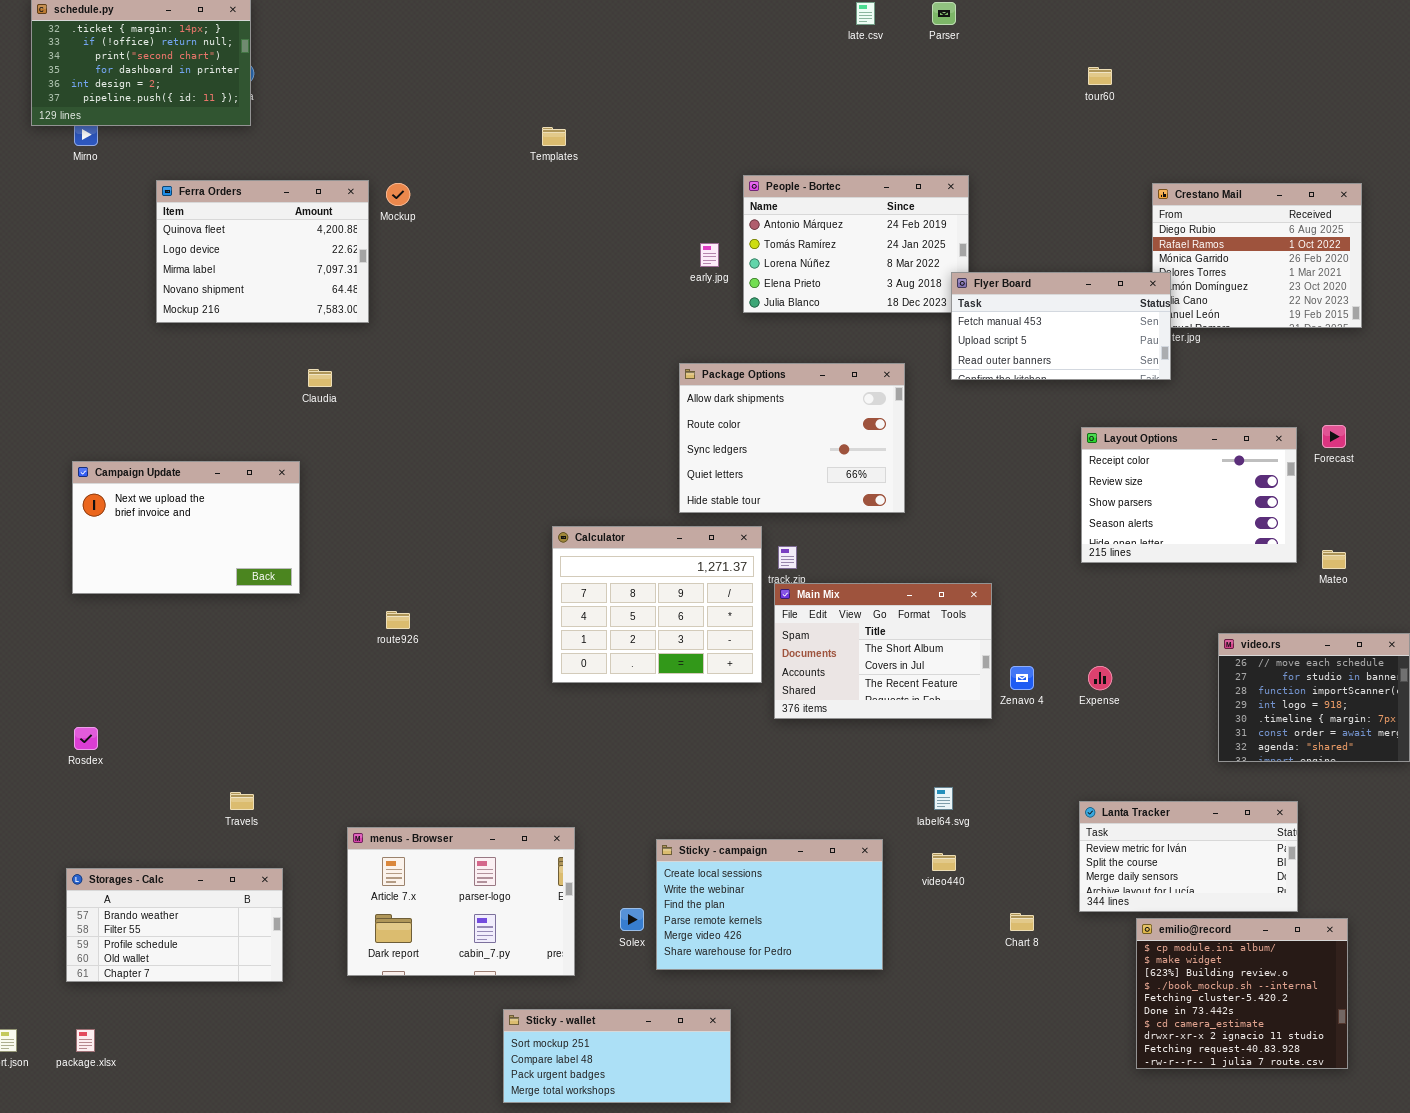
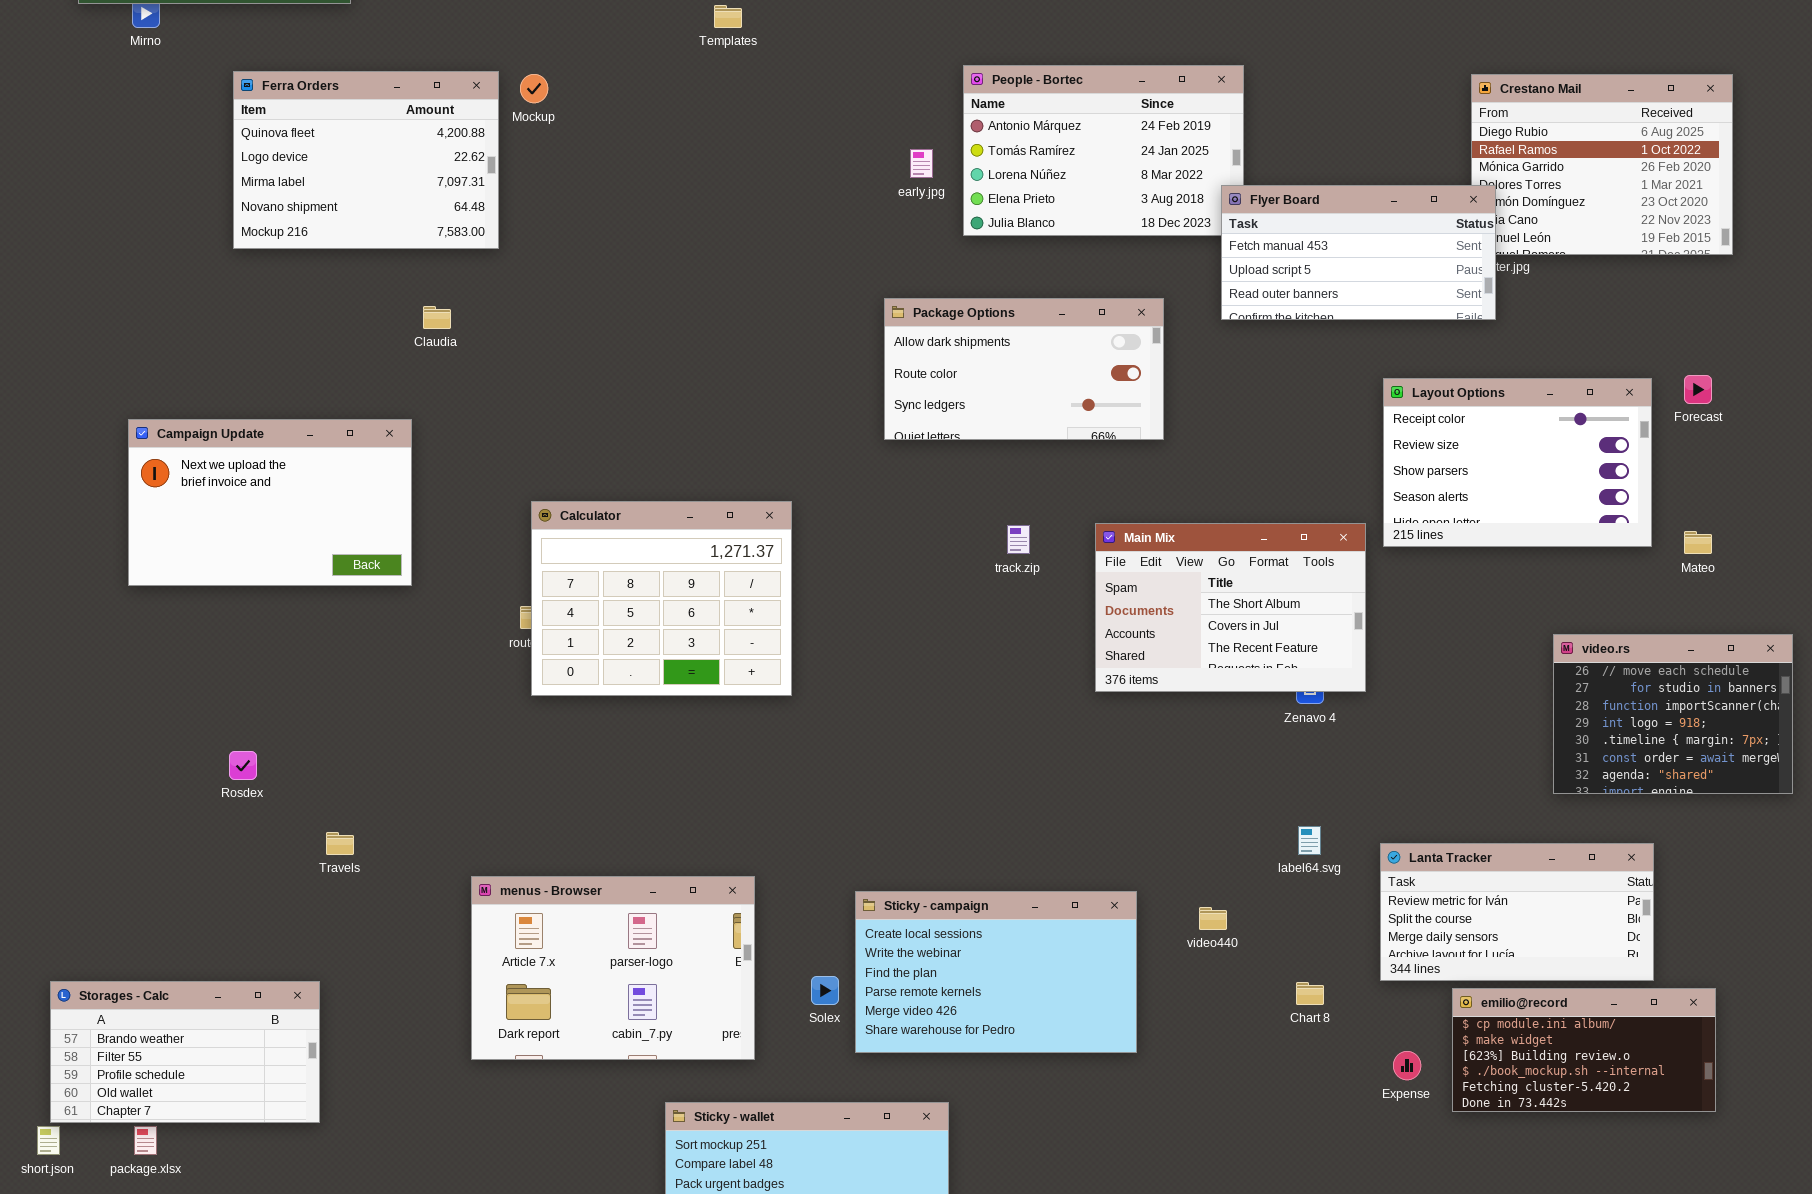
Package Options: [679,363,905,513] -> [884,298,1164,440], resized
Calculator: [552,526,762,683] -> [531,501,792,696], moved
Main Mix: [774,583,992,719] -> [1095,523,1366,692], moved
Expense: [1088,666,1112,690] -> [1393,1051,1421,1080], moved
Rosdex: [74,727,98,750] -> [229,751,257,780], moved
label64.svg: [934,787,953,810] -> [1298,826,1321,855], moved
Storages - Calc: [66,868,283,982] -> [50,981,320,1123], moved
emilio@record: [1136,918,1348,1069] -> [1452,988,1716,1112], resized

